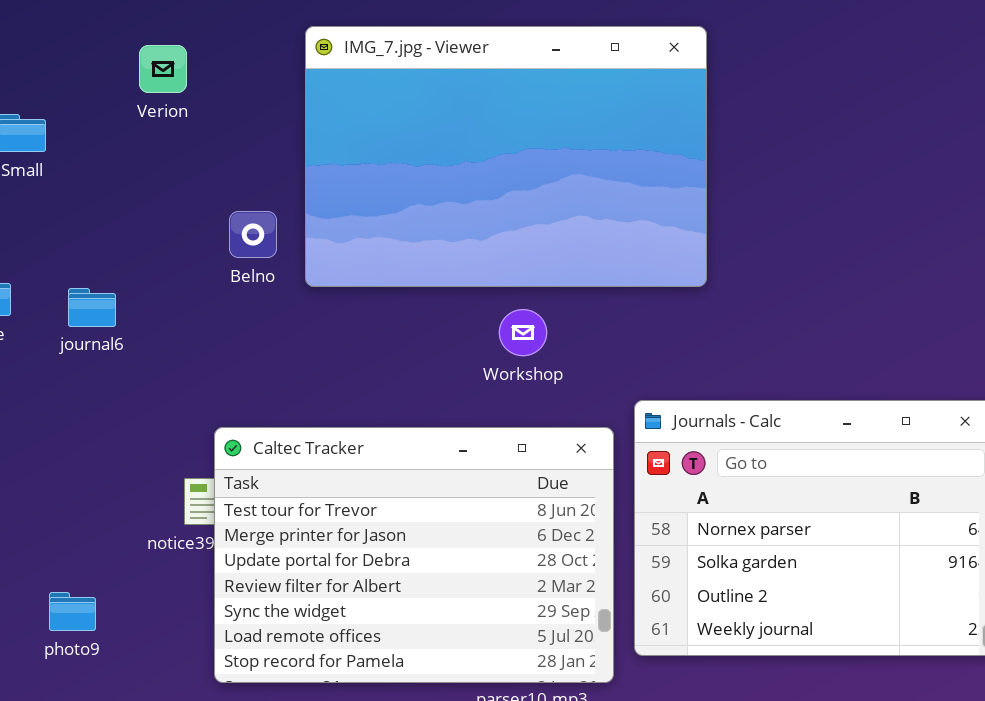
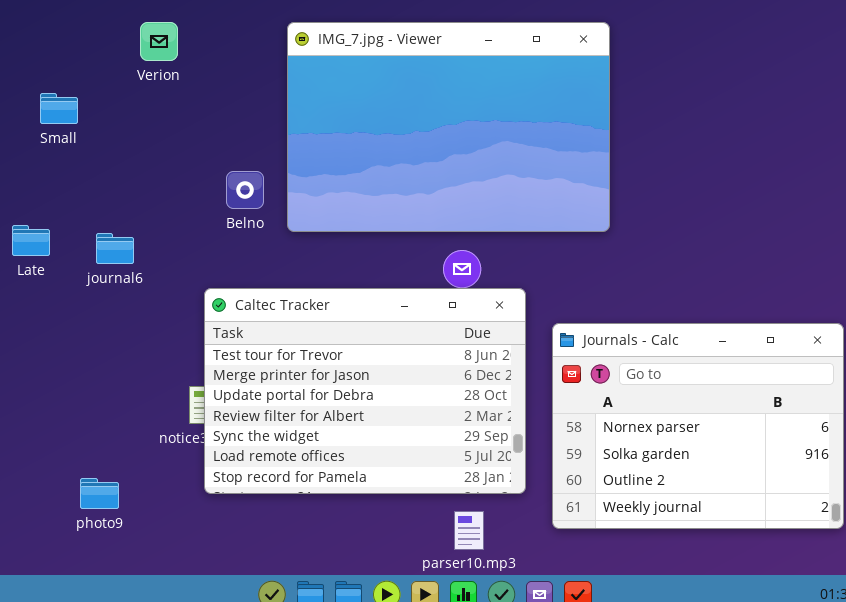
Verion: [139,45,187,93] -> [140,22,178,61], moved
Caltec Tracker: [214,427,614,683] -> [204,288,526,494], moved

